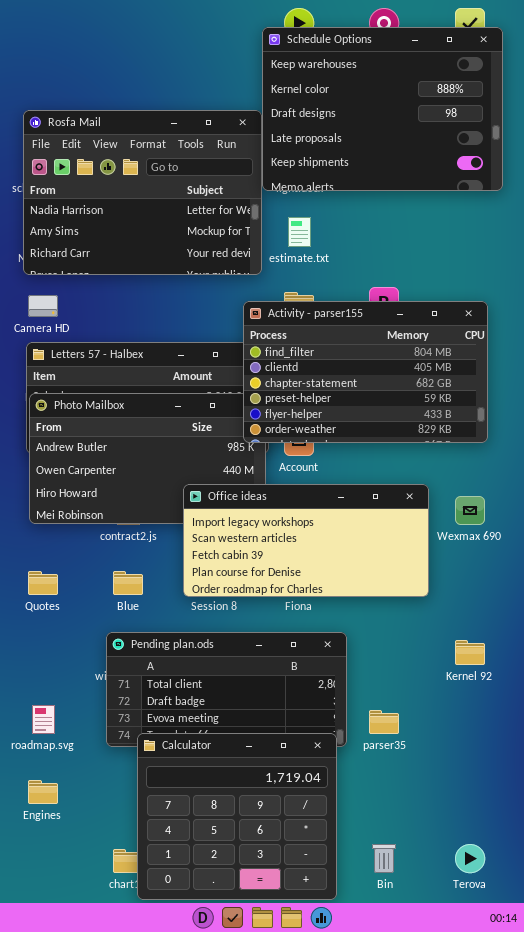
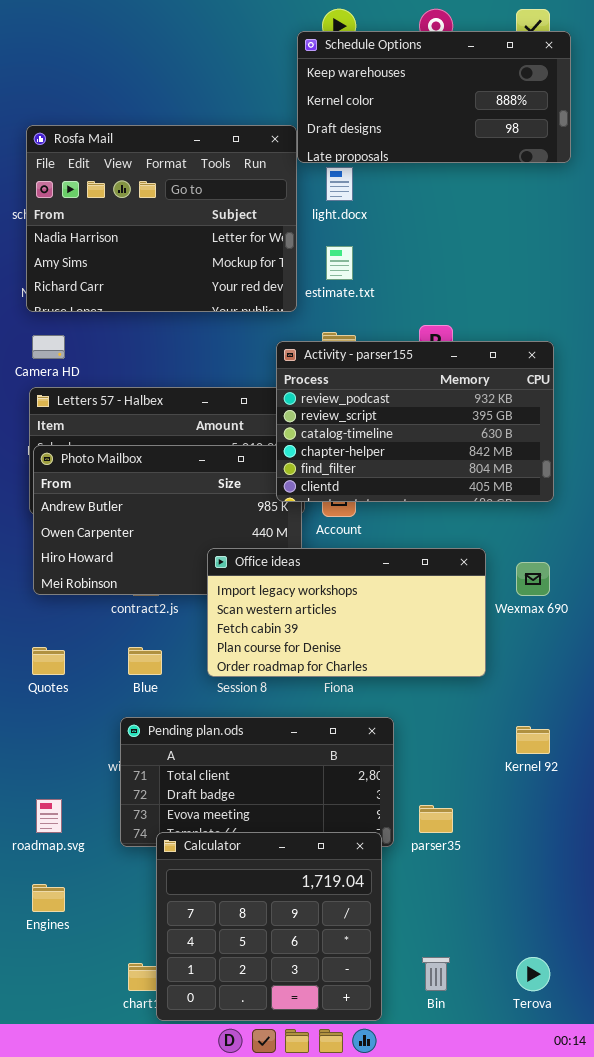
Schedule Options: [262,27,503,191] -> [297,31,571,163], resized
Activity - parser155: [243,301,488,443] -> [276,341,554,502], scrolled up 4 rows

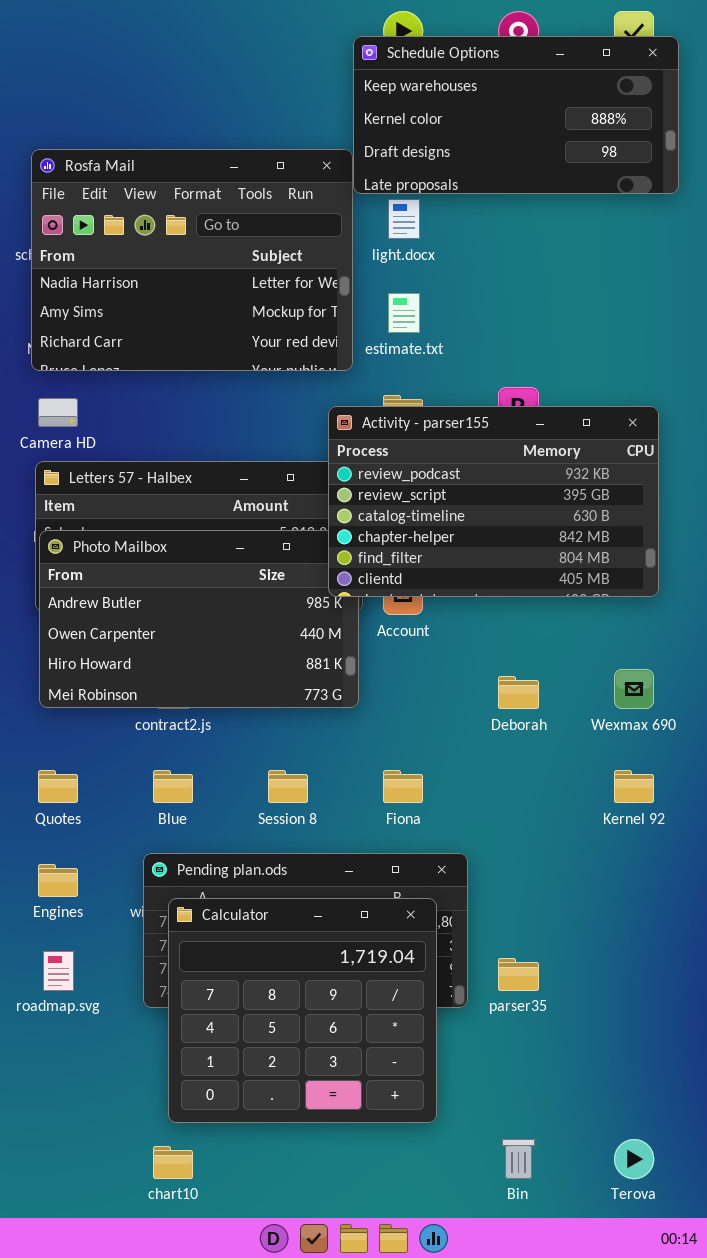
Office ideas: [207,548,486,677] -> none, closed
Kernel 92: [516,726,550,754] -> [614,770,654,803], moved
Calculator: [156,832,382,1021] -> [168,898,437,1123], moved
Engines: [32,884,65,912] -> [38,864,78,897], moved

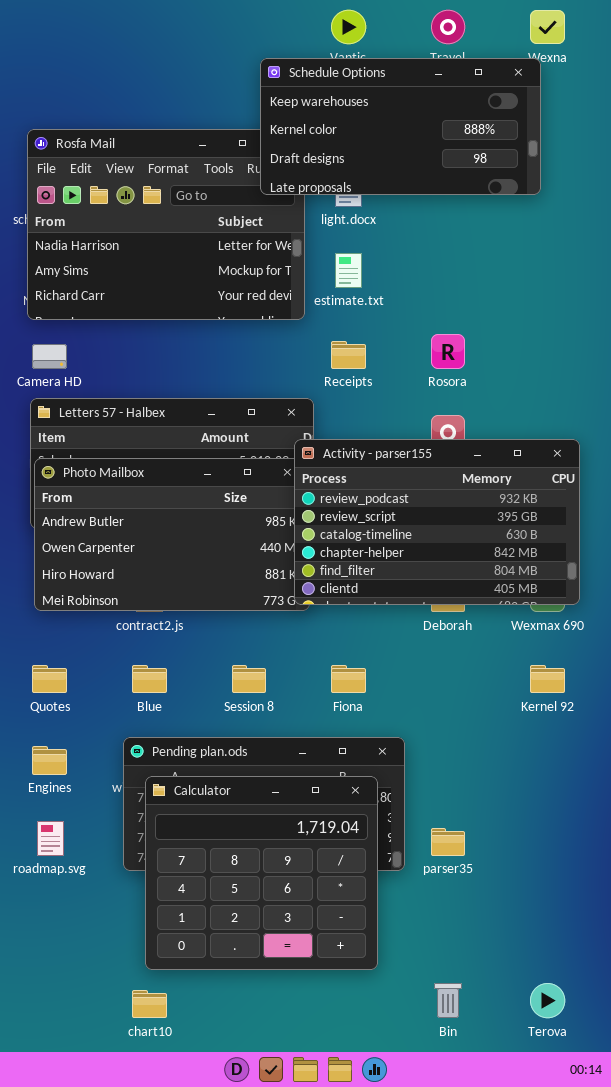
Schedule Options: [353,36,679,194] -> [260,58,541,195], moved
Activity - parser155: [328,406,659,597] -> [294,439,580,605], moved

